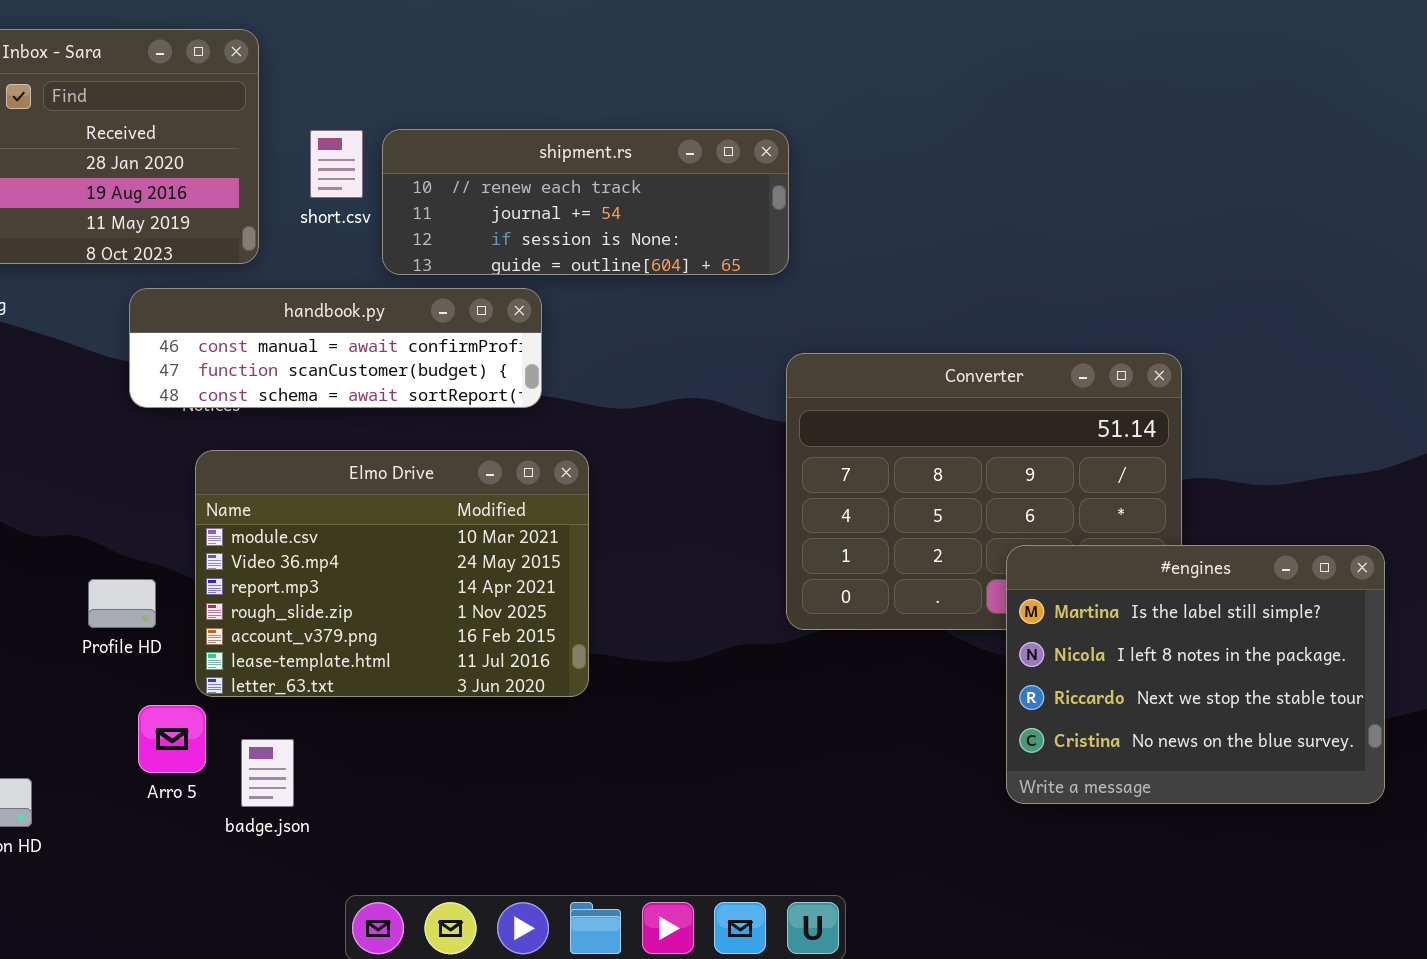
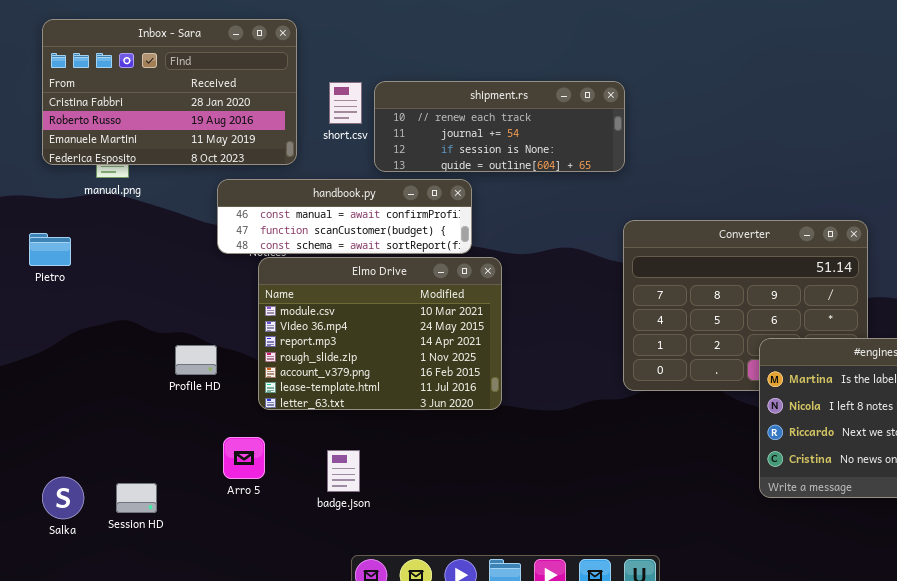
Elmo Drive: [195,450,589,697] -> [258,257,502,410], moved
Profile HD: [88,579,156,628] -> [175,345,217,375], moved
badge.json: [241,739,294,807] -> [327,450,360,492], moved

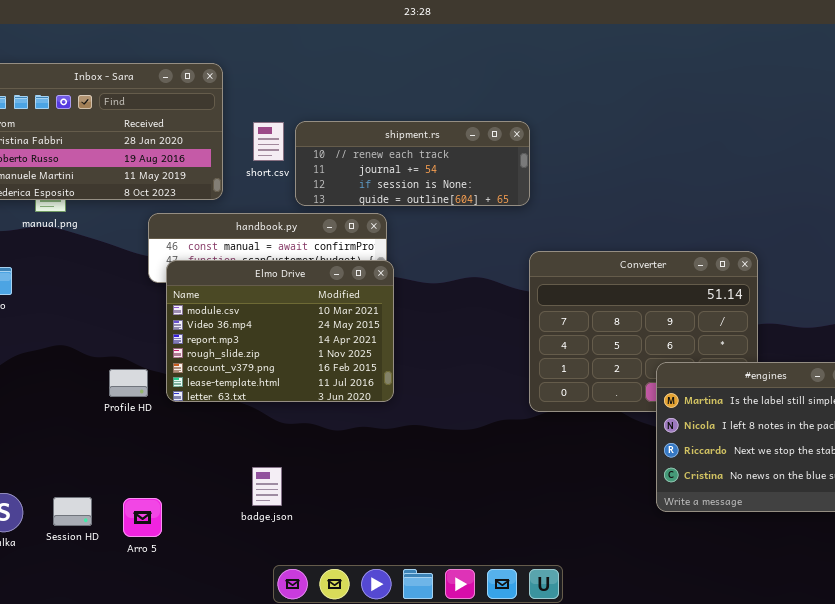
Elmo Drive: [258,257,502,410] -> [166,260,394,402], moved
Arro 5: [223,437,265,479] -> [123,498,162,537], moved

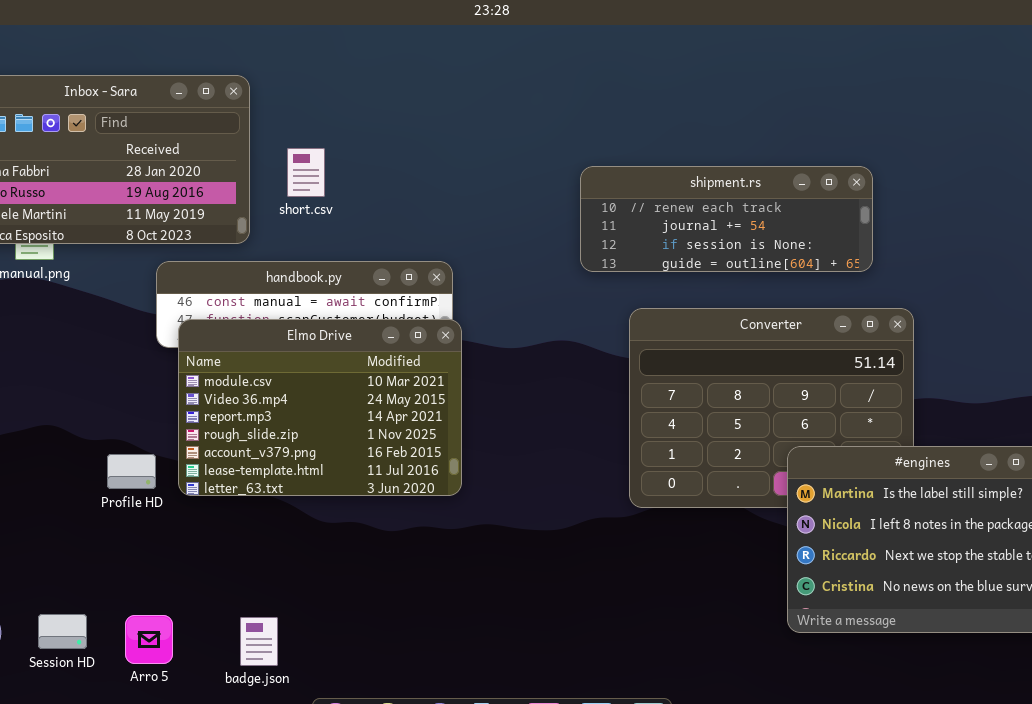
shipment.rs: [295,121,530,206] -> [580,166,873,272], moved
badge.json: [252,467,282,506] -> [240,617,278,666], moved

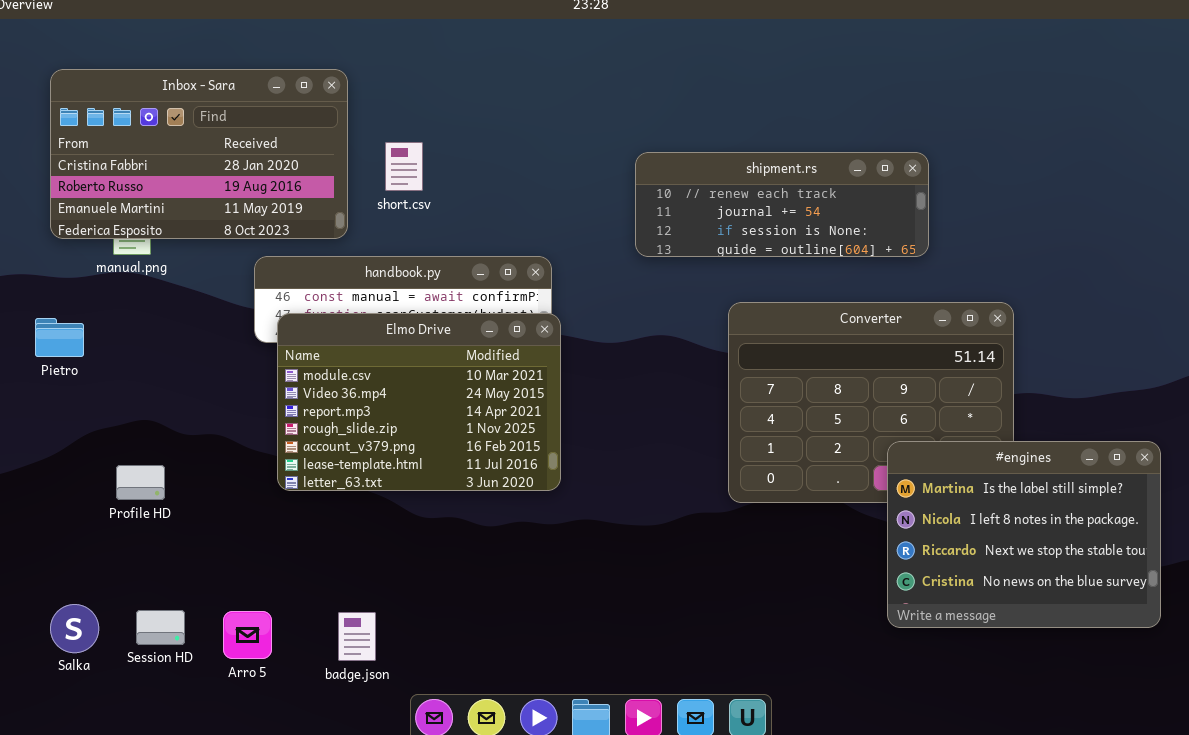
shipment.rs: [580,166,873,272] -> [635,152,929,257], moved
Profile HD: [107,454,156,489] -> [116,465,165,500], moved

